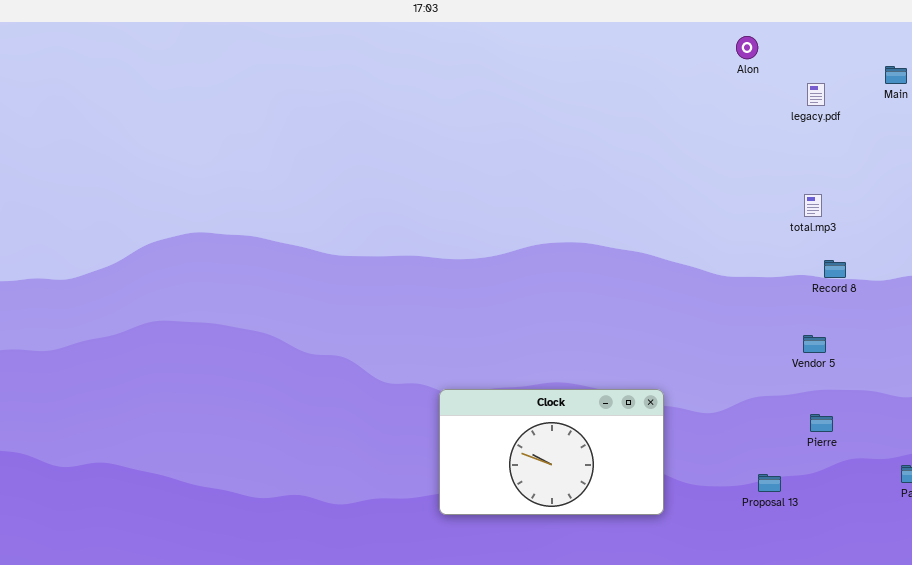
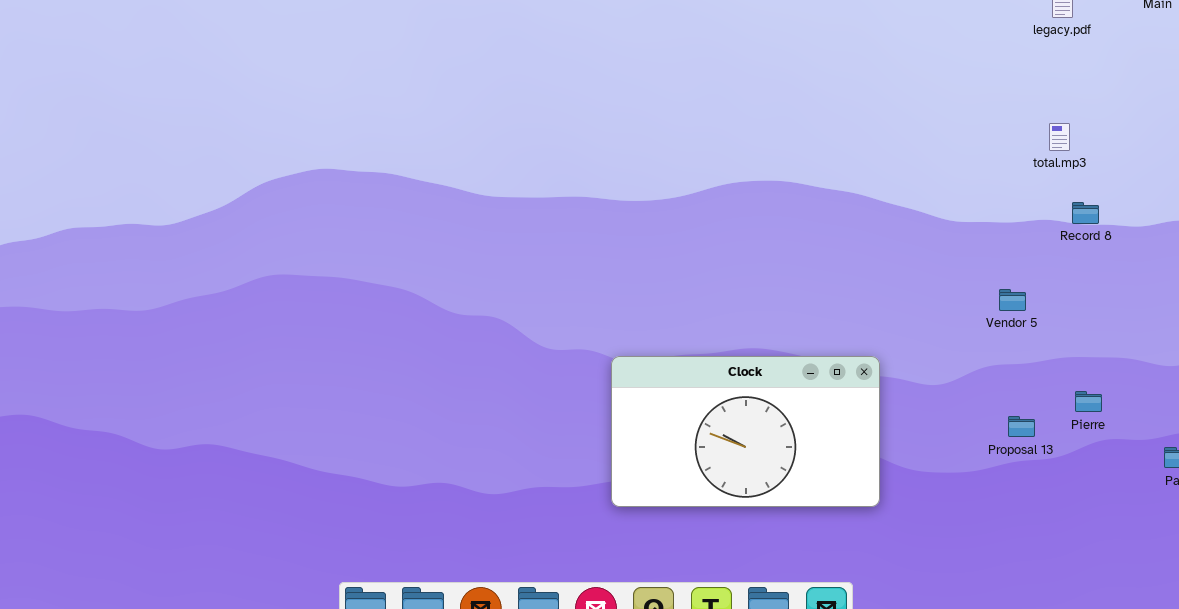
Vendor 5: [803,335,826,353] -> [999,289,1026,311], moved
Pierre: [810,414,833,432] -> [1075,391,1102,412], moved
Proposal 13: [758,474,781,492] -> [1008,416,1035,437], moved

